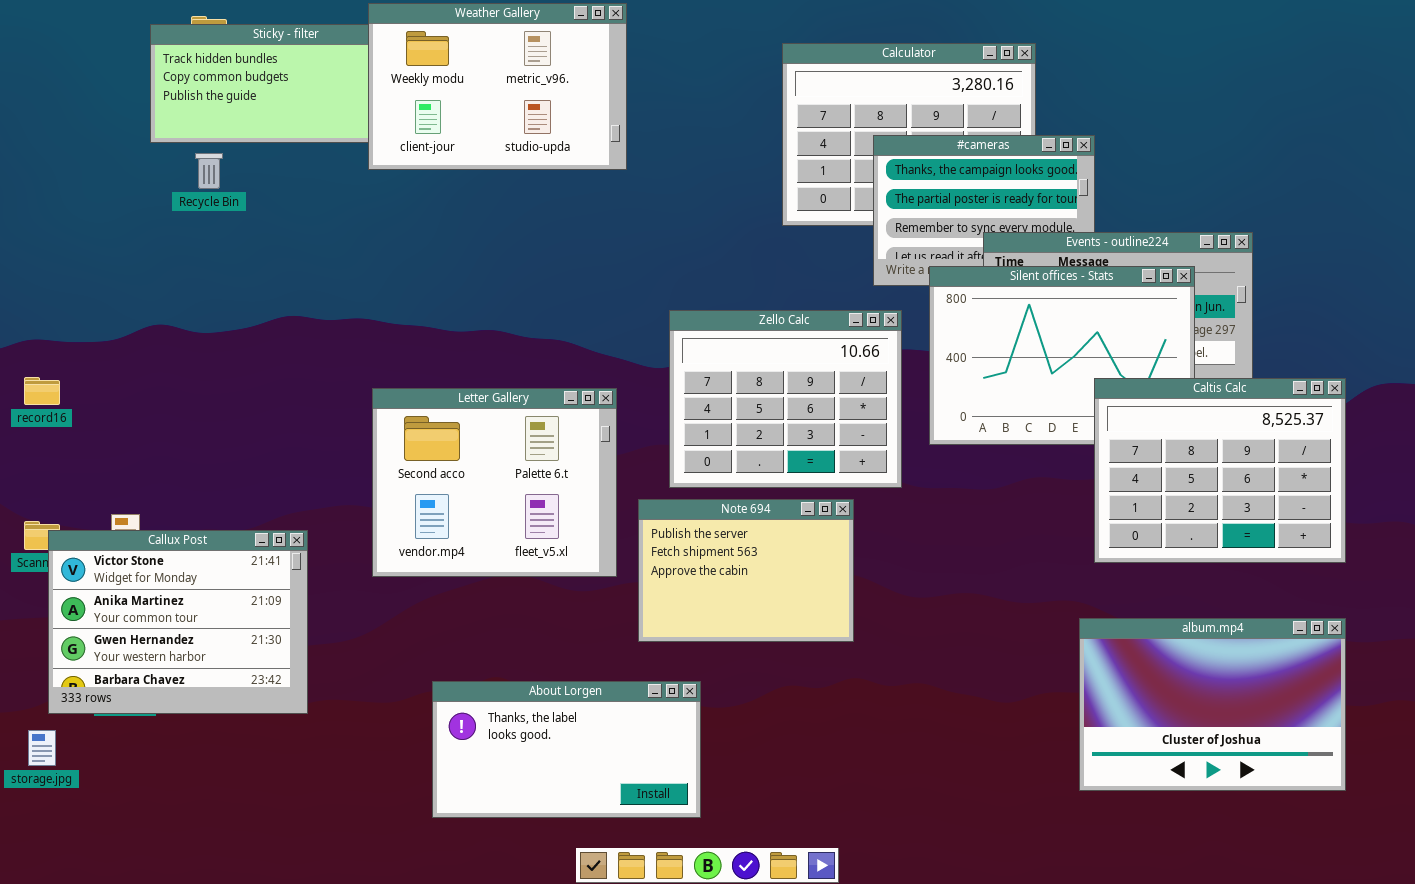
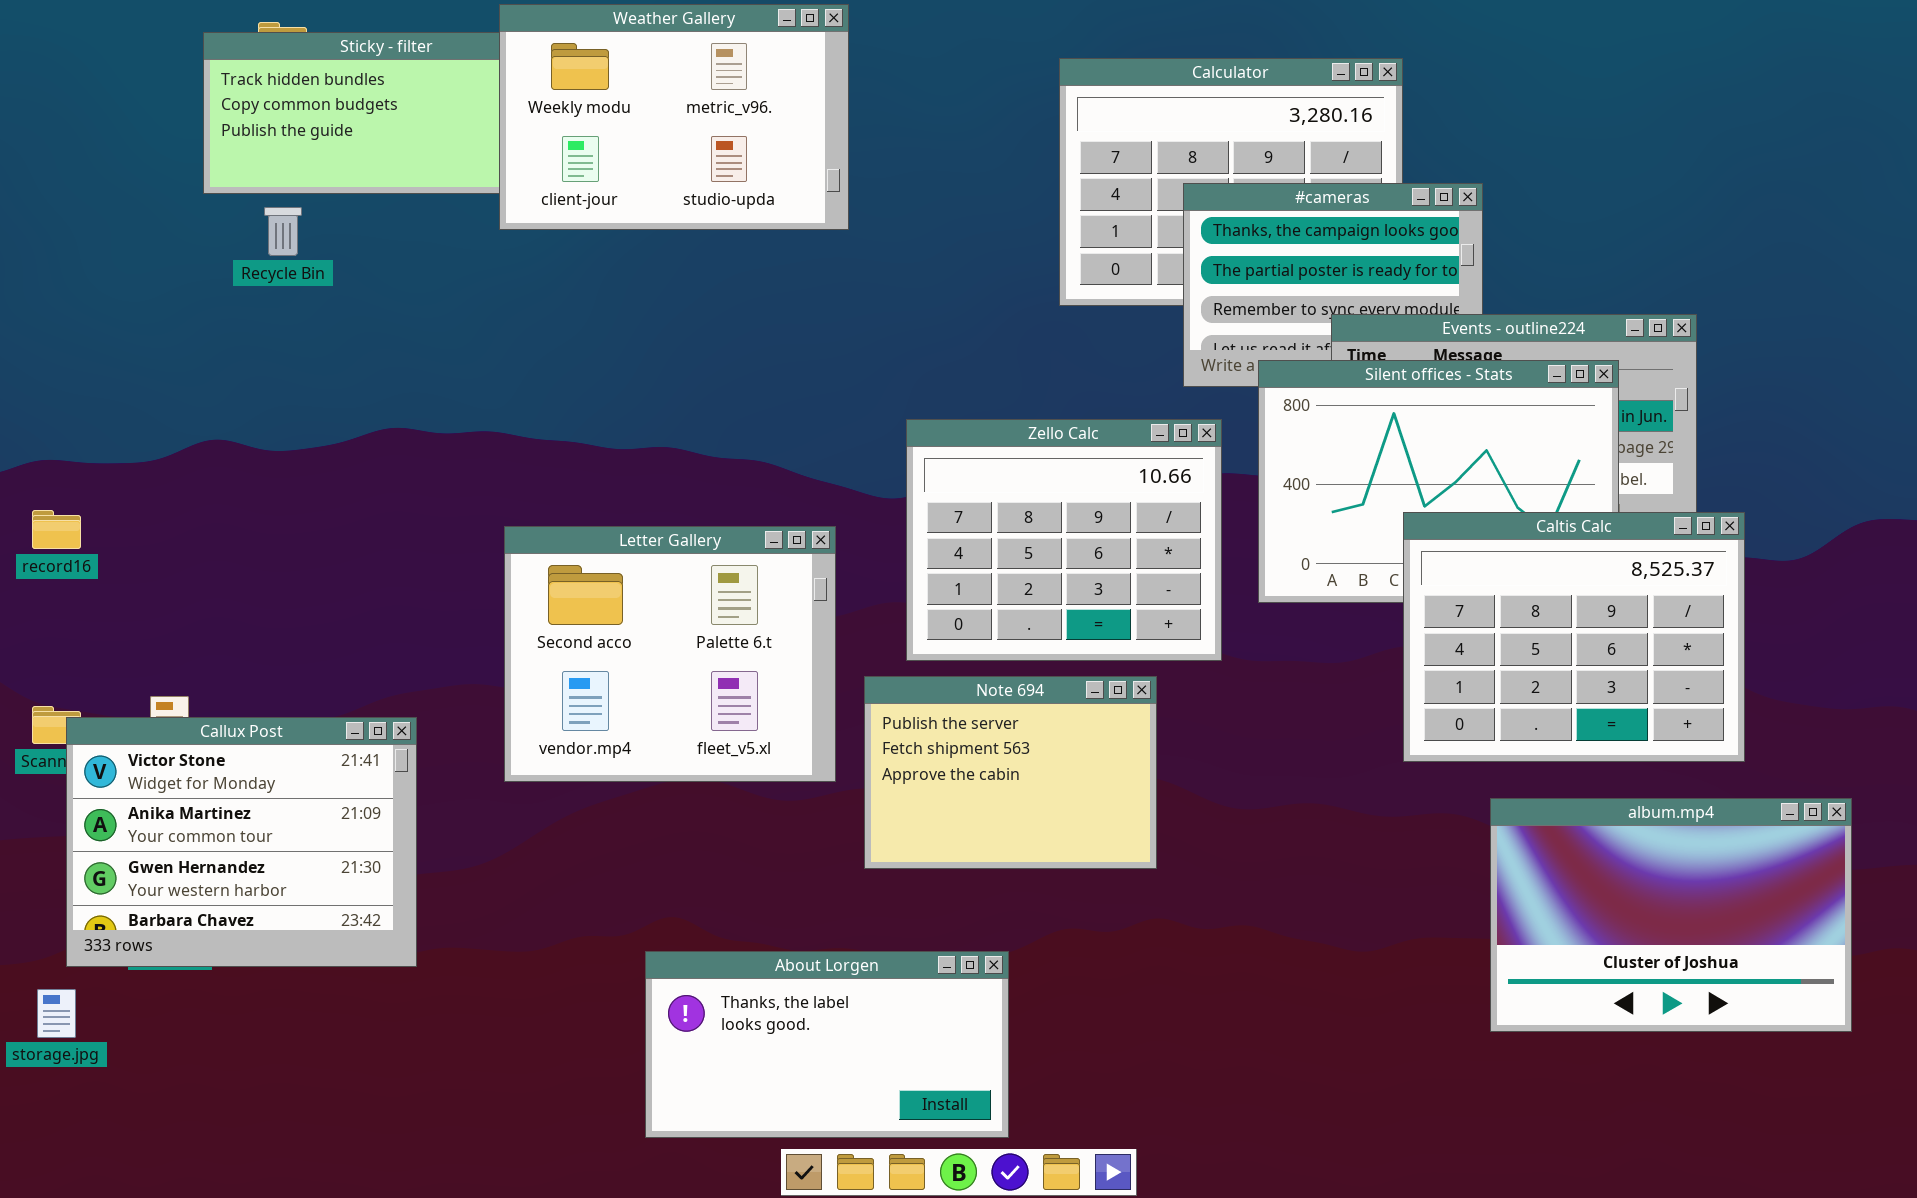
Caltis Calc: [1094,378,1346,563] -> [1403,512,1745,762], moved
album.mp4: [1079,618,1346,791] -> [1490,798,1852,1032], moved
About Lorgen: [432,681,701,818] -> [645,951,1009,1138], moved

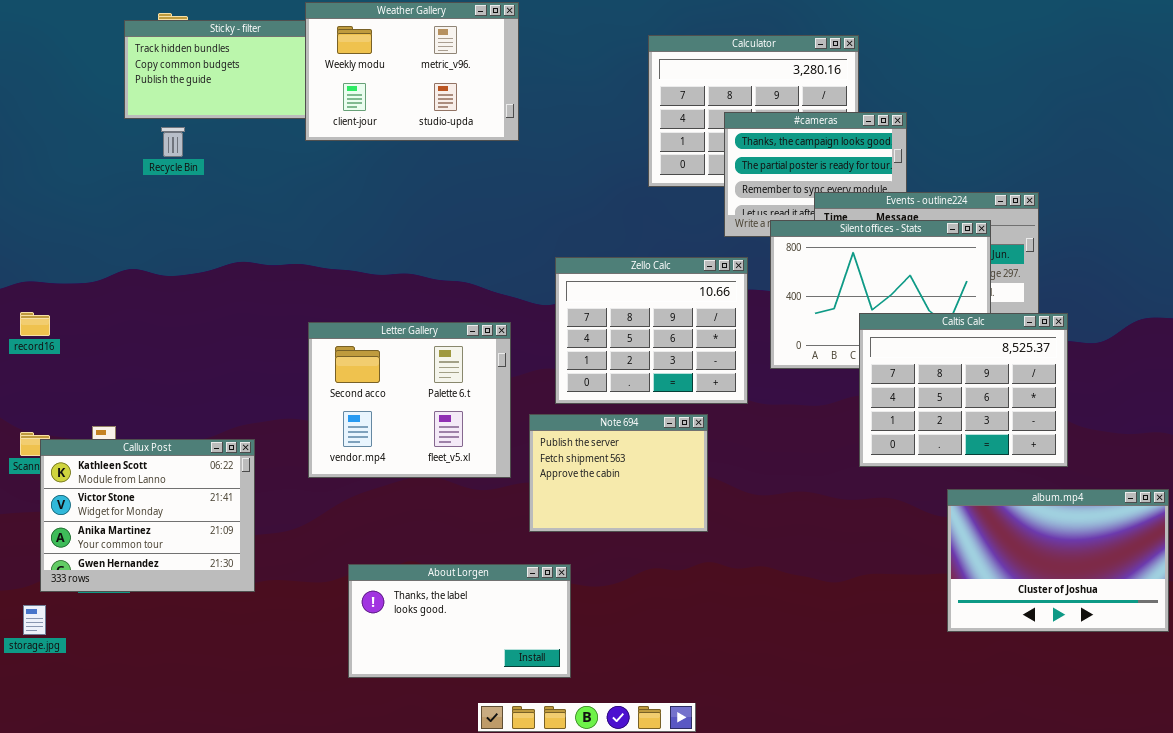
Callux Post: [66,717,417,967] -> [40,439,255,592], scrolled up 1 row
album.mp4: [1490,798,1852,1032] -> [947,489,1169,632], moved
About Lorgen: [645,951,1009,1138] -> [348,564,571,678], moved

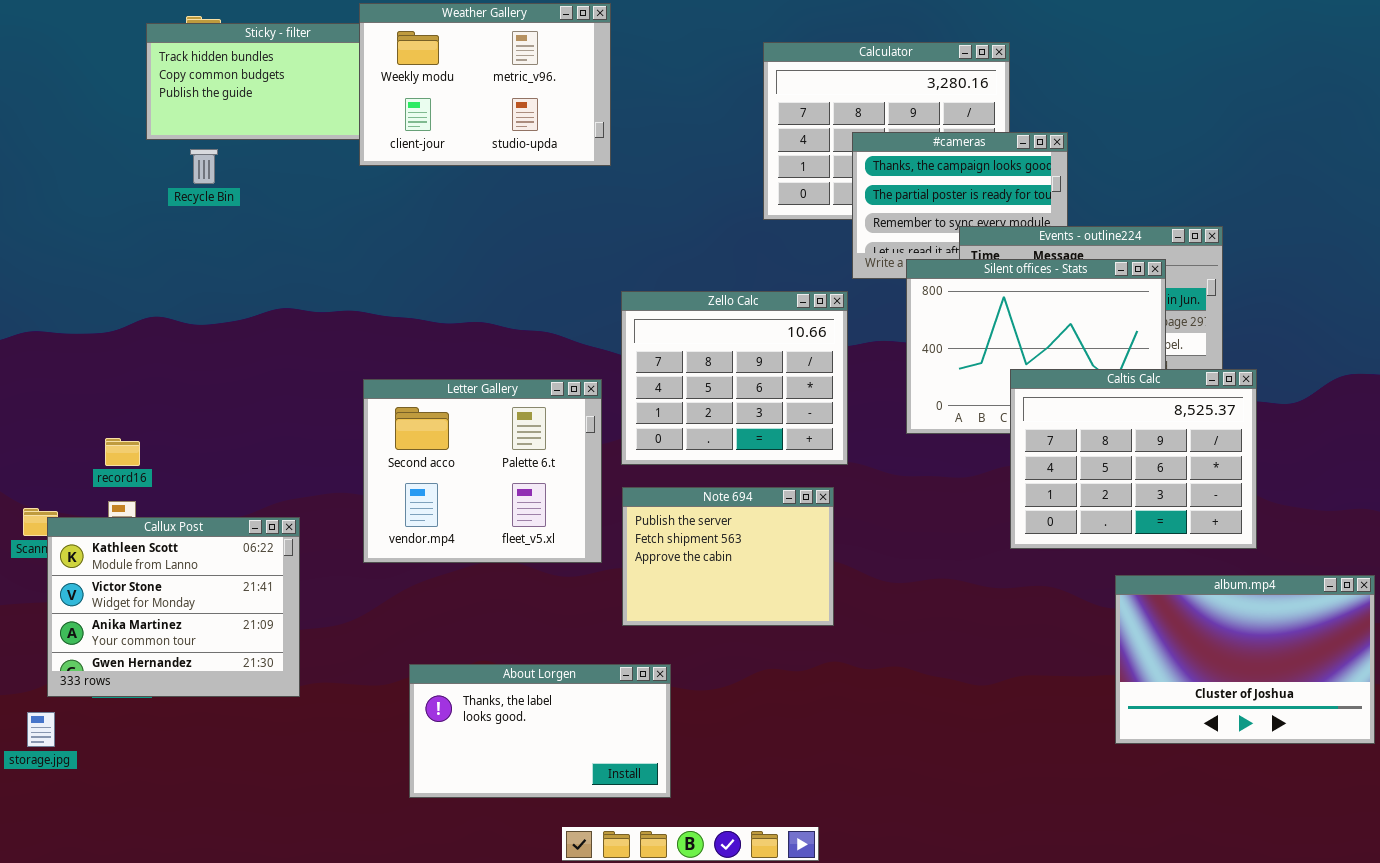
Zello Calc: [555,257,748,404] -> [621,291,848,465], moved
record16: [20,312,50,336] -> [105,438,140,466], moved

